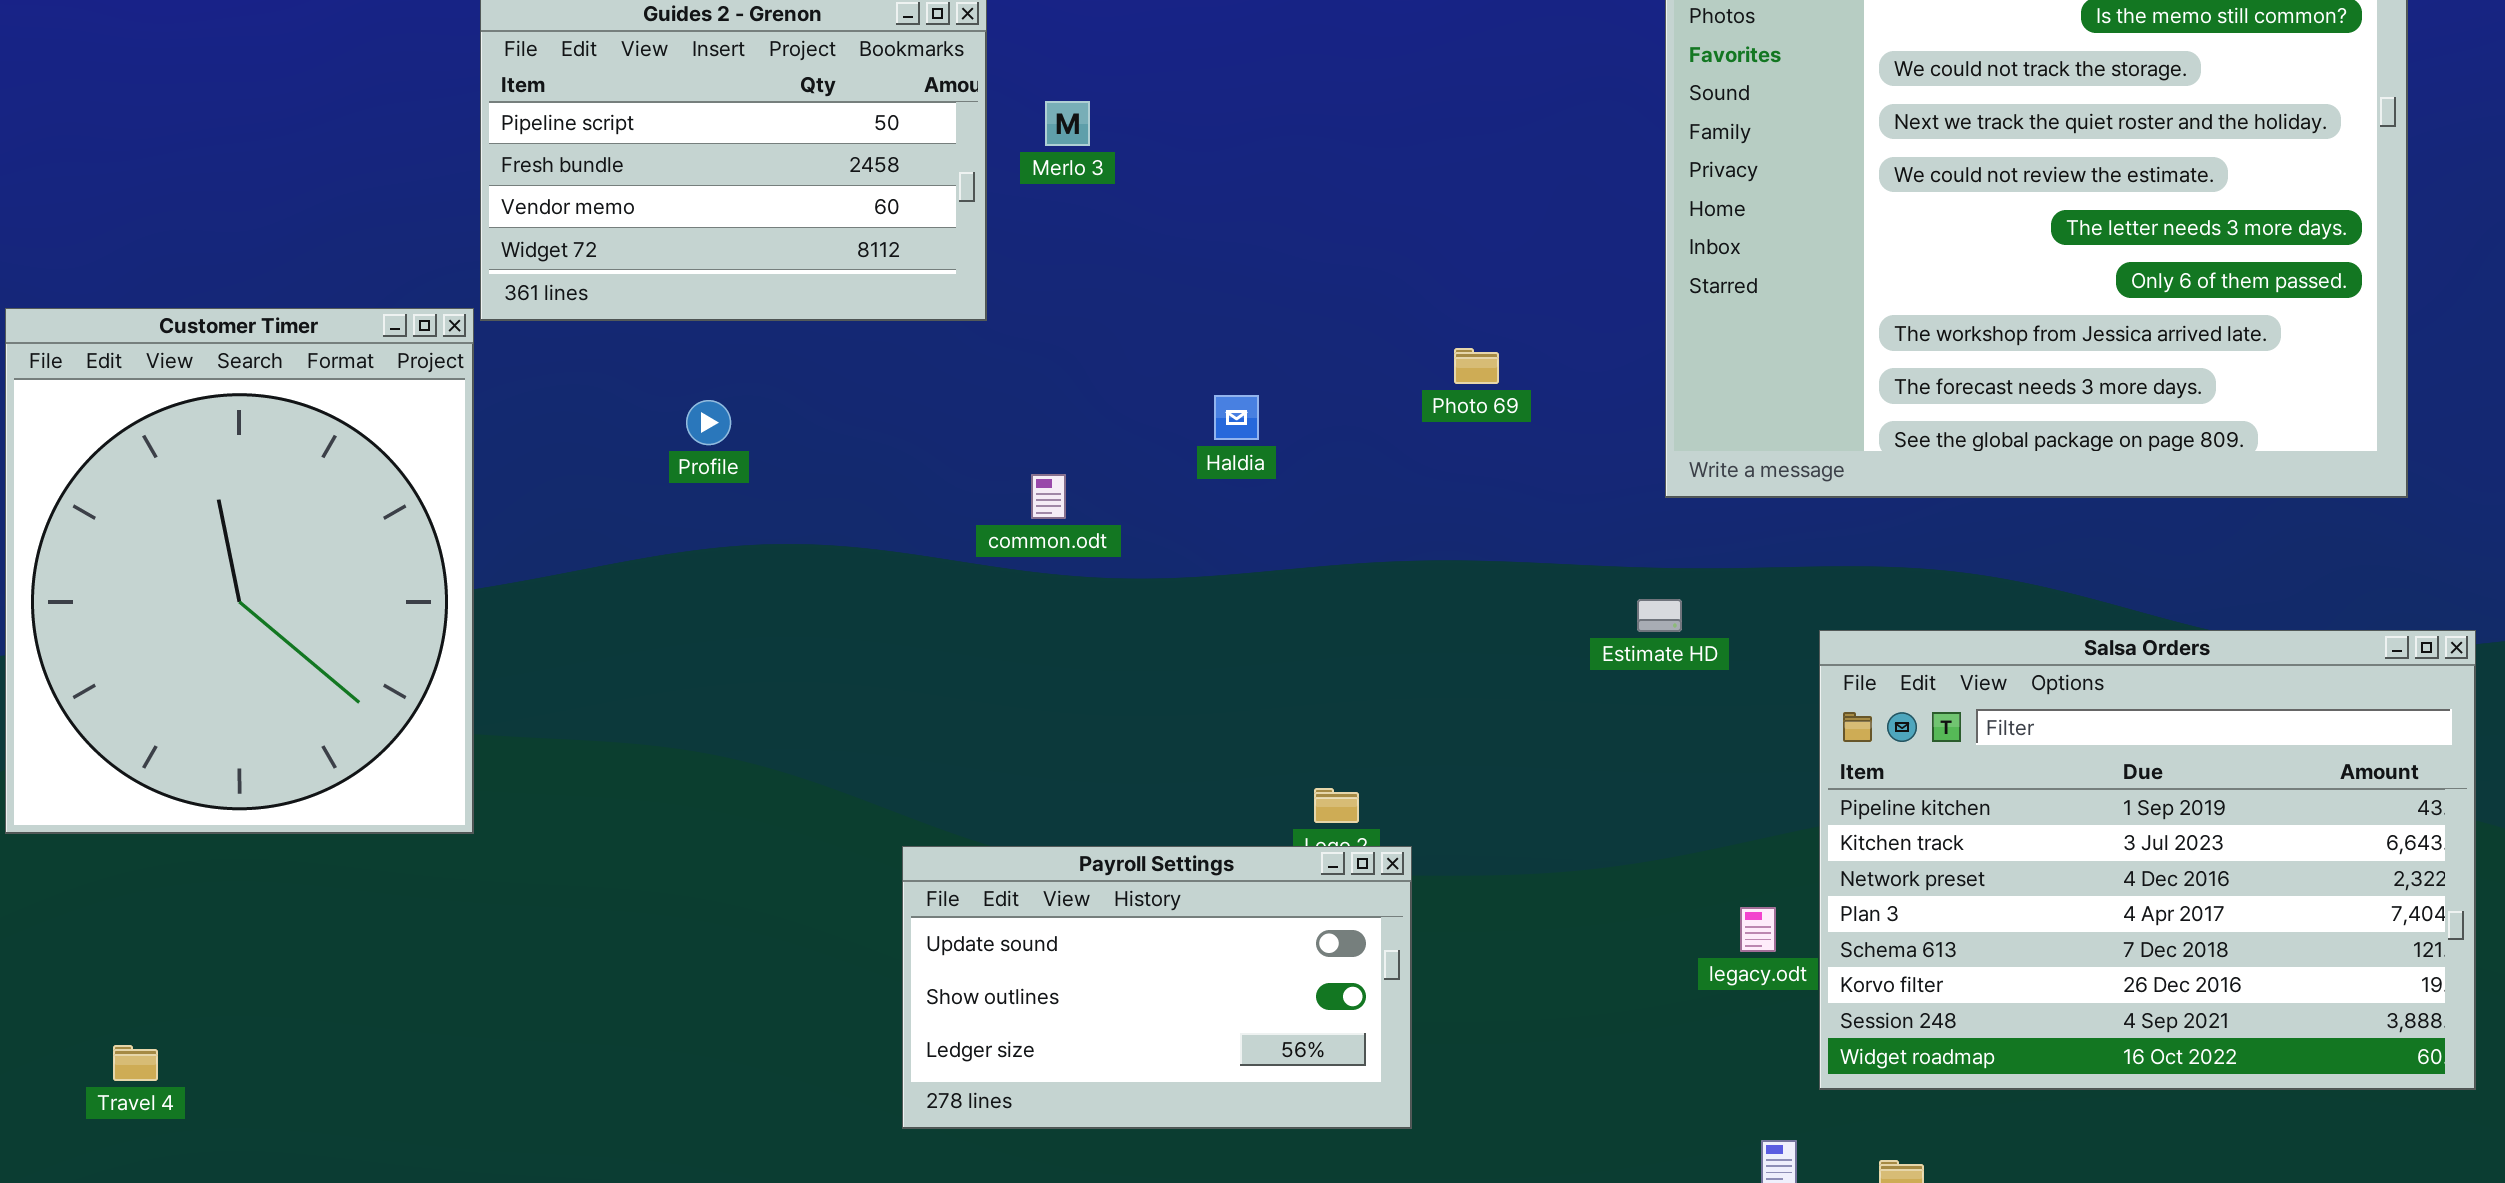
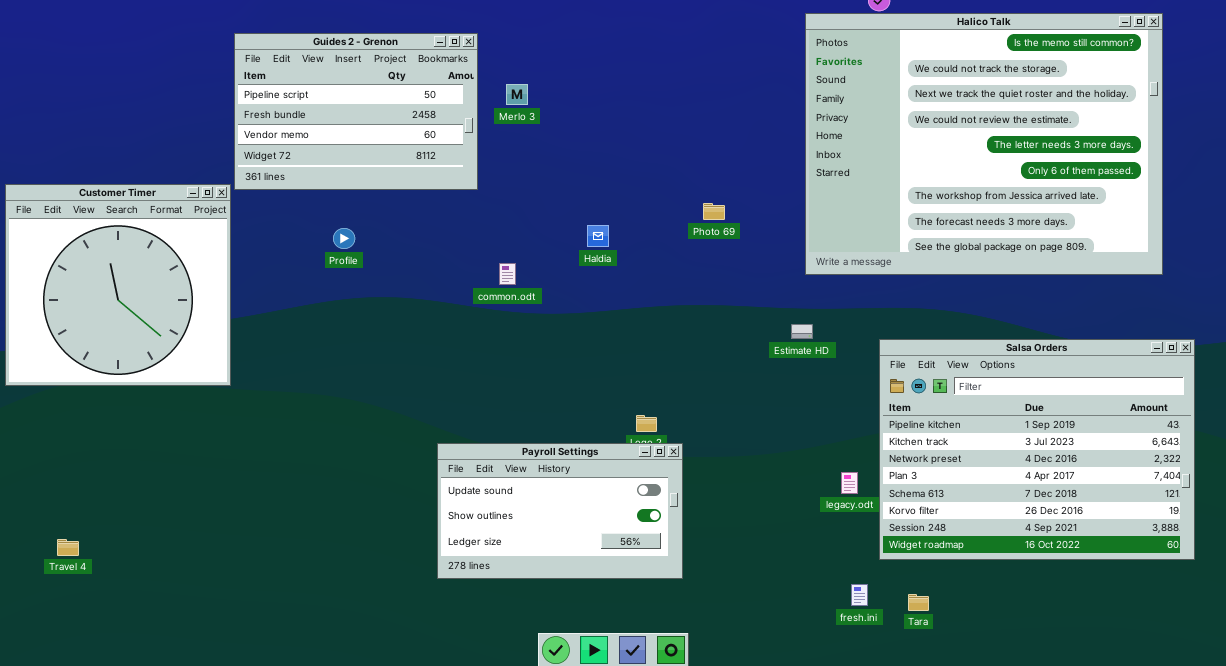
Customer Timer: [5,308,474,834] -> [5,184,231,386], resized

